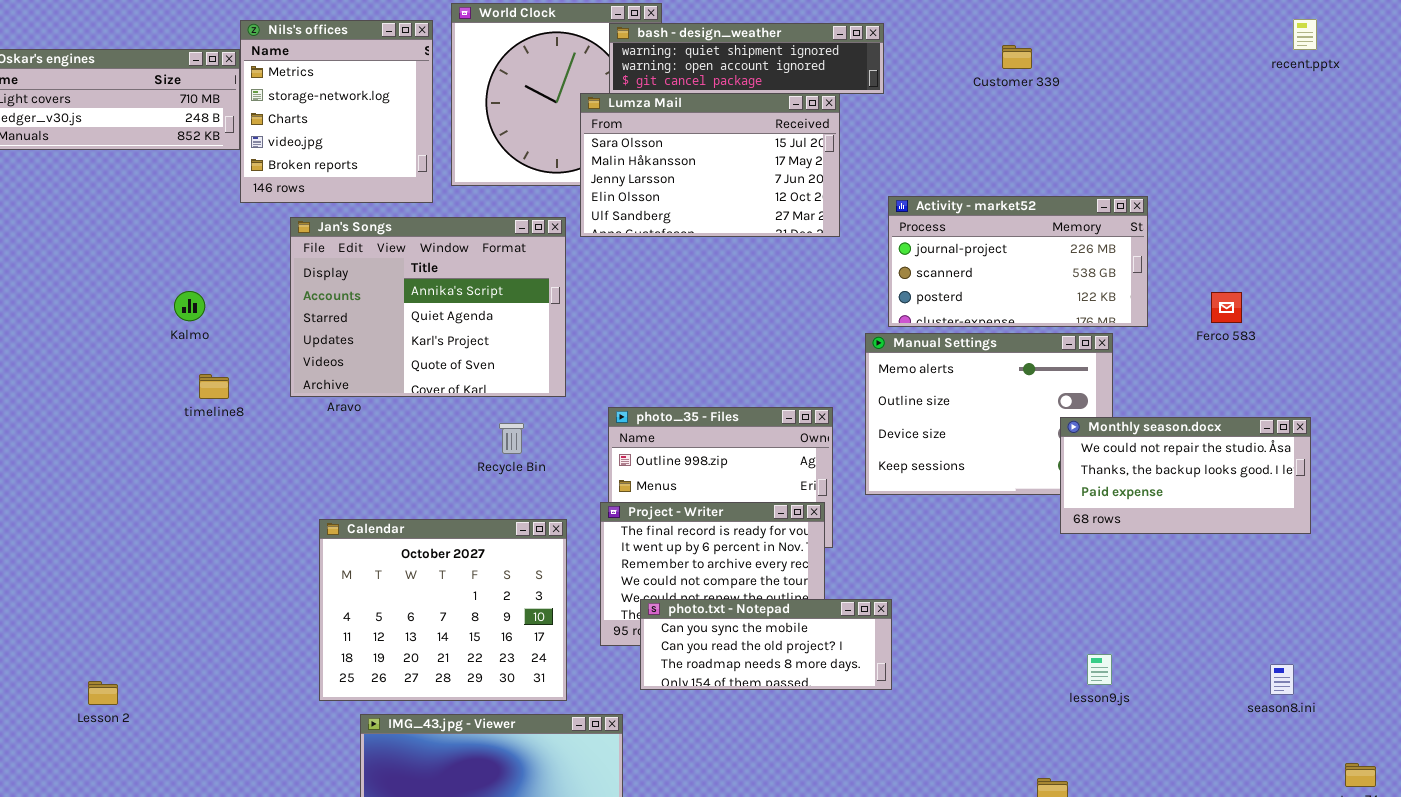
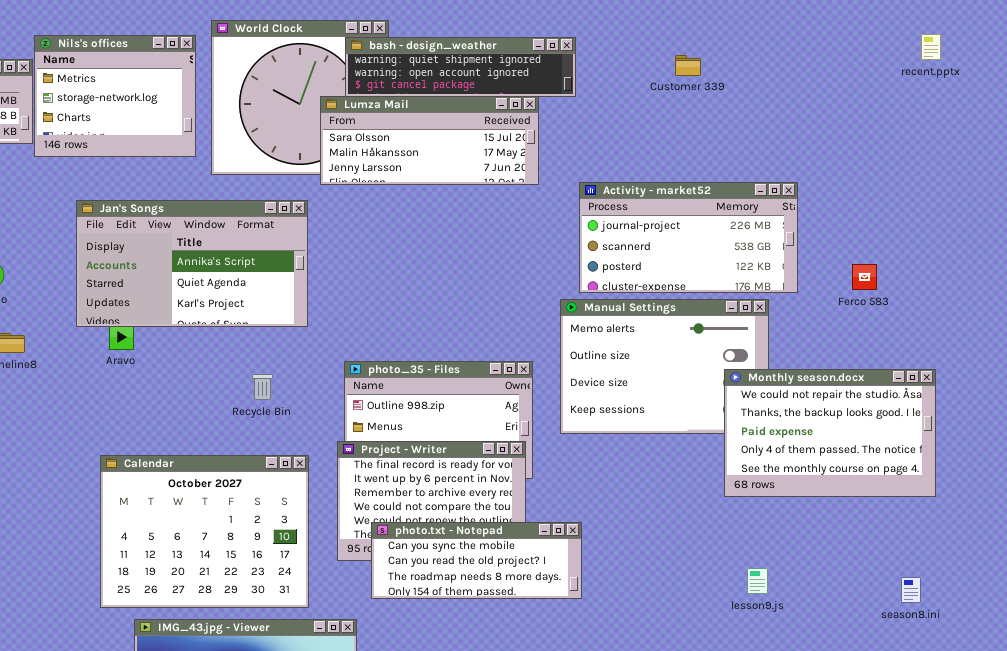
Nils's offices: [240,20,433,203] -> [34,35,196,157], resized
Lumza Mail: [580,93,840,237] -> [320,96,539,185], resized
Jan's Songs: [290,217,566,397] -> [76,200,308,327], resized
Monthly season.docx: [1060,417,1311,534] -> [724,369,936,497], resized

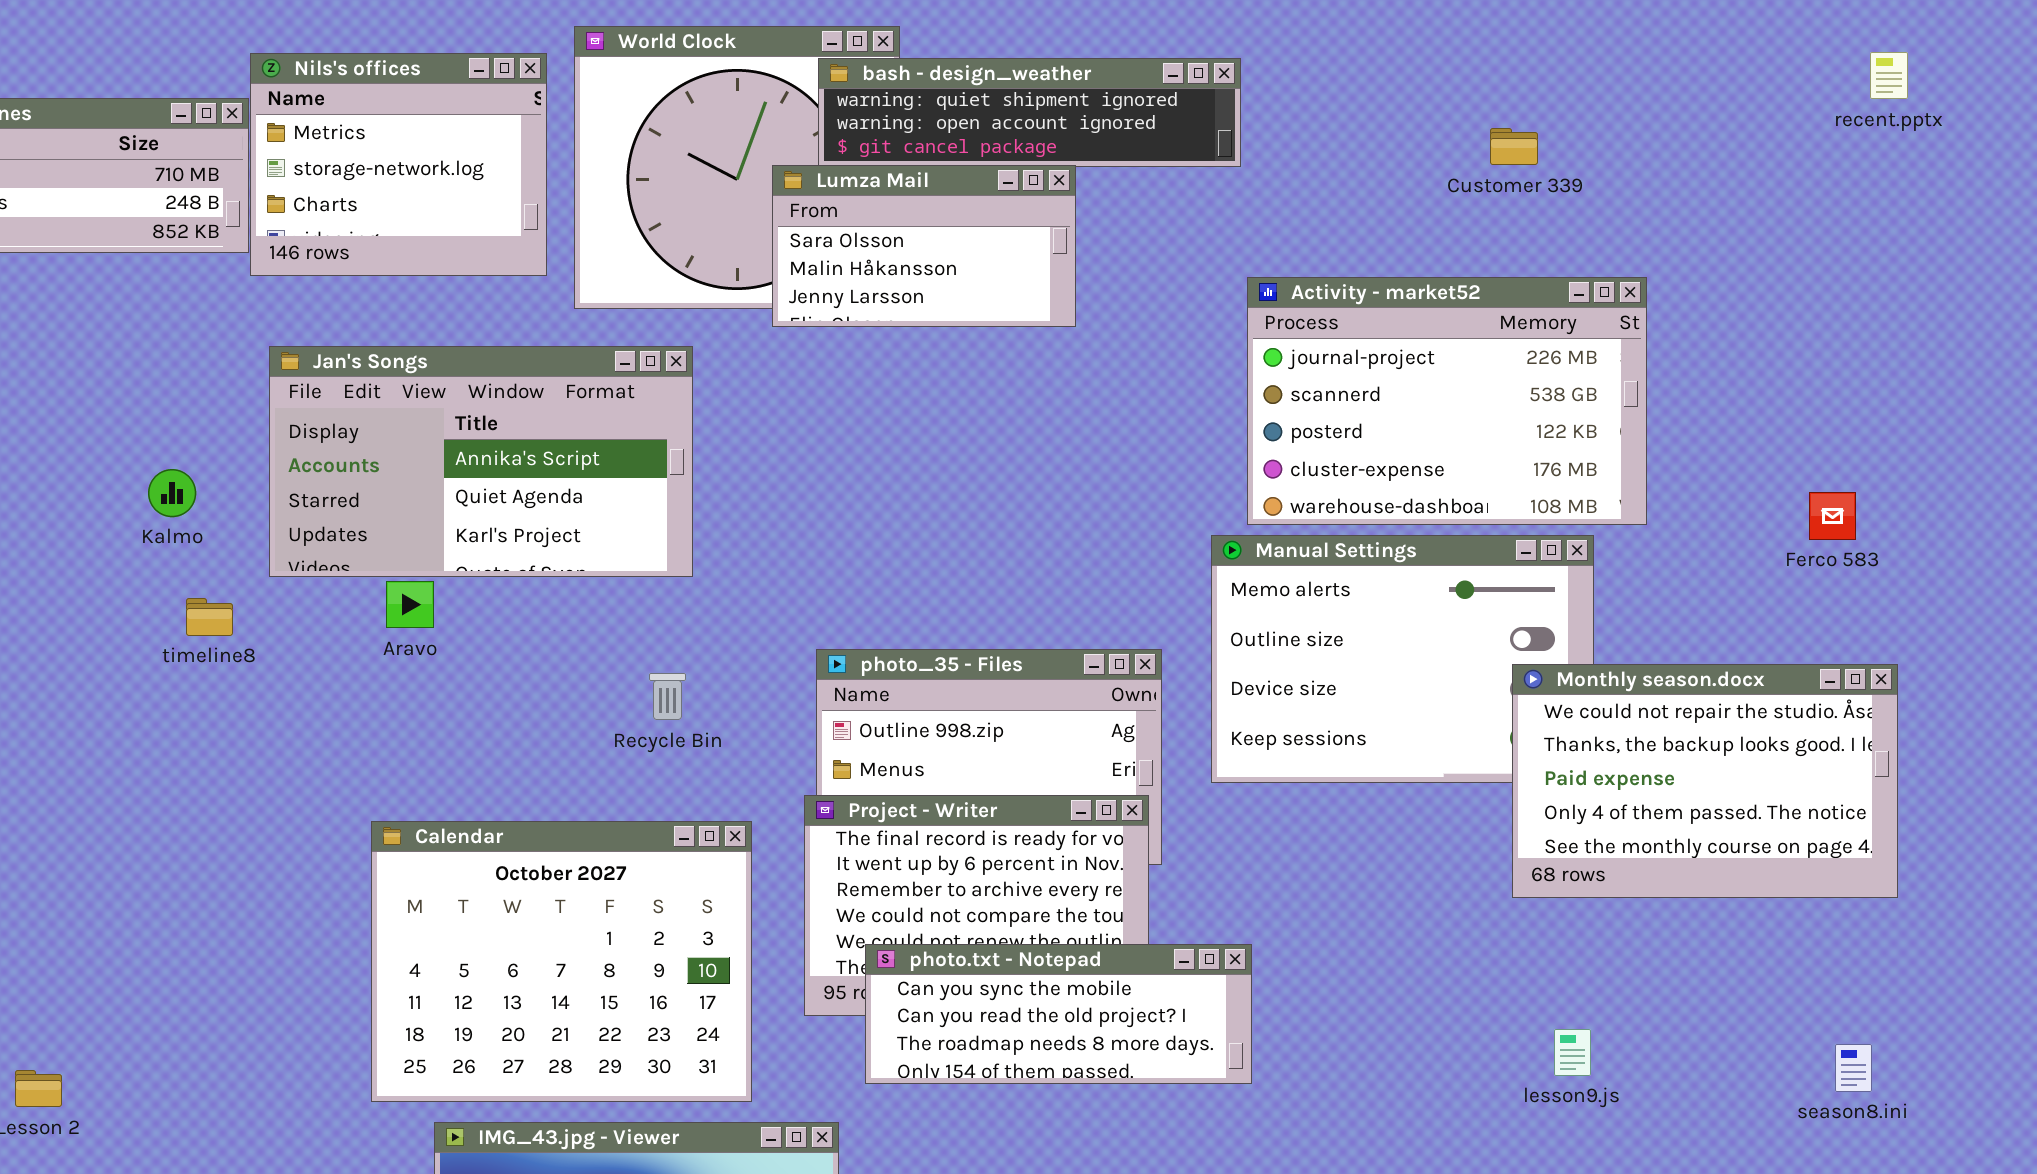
Customer 339: [675,55,701,76] -> [1490,128,1538,165], moved
Lumza Mail: [320,96,539,185] -> [772,165,1076,327], resized
Activity - market52: [579,182,798,293] -> [1247,277,1647,525], resized
Jan's Songs: [76,200,308,327] -> [269,346,693,577], moved
Ferco 583: [852,264,877,290] -> [1809,492,1856,540], moved

